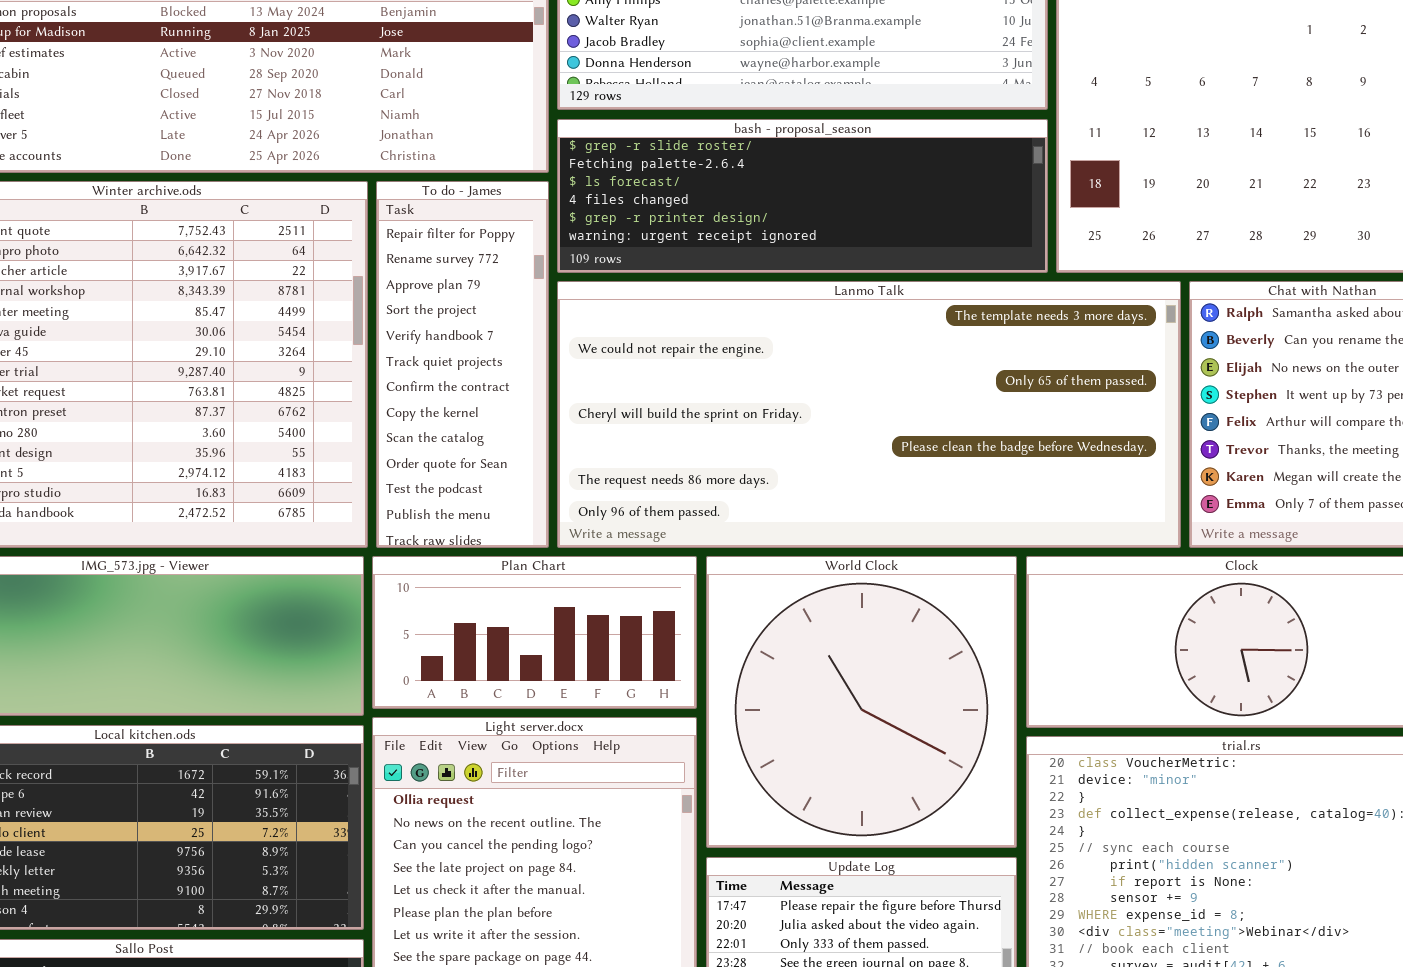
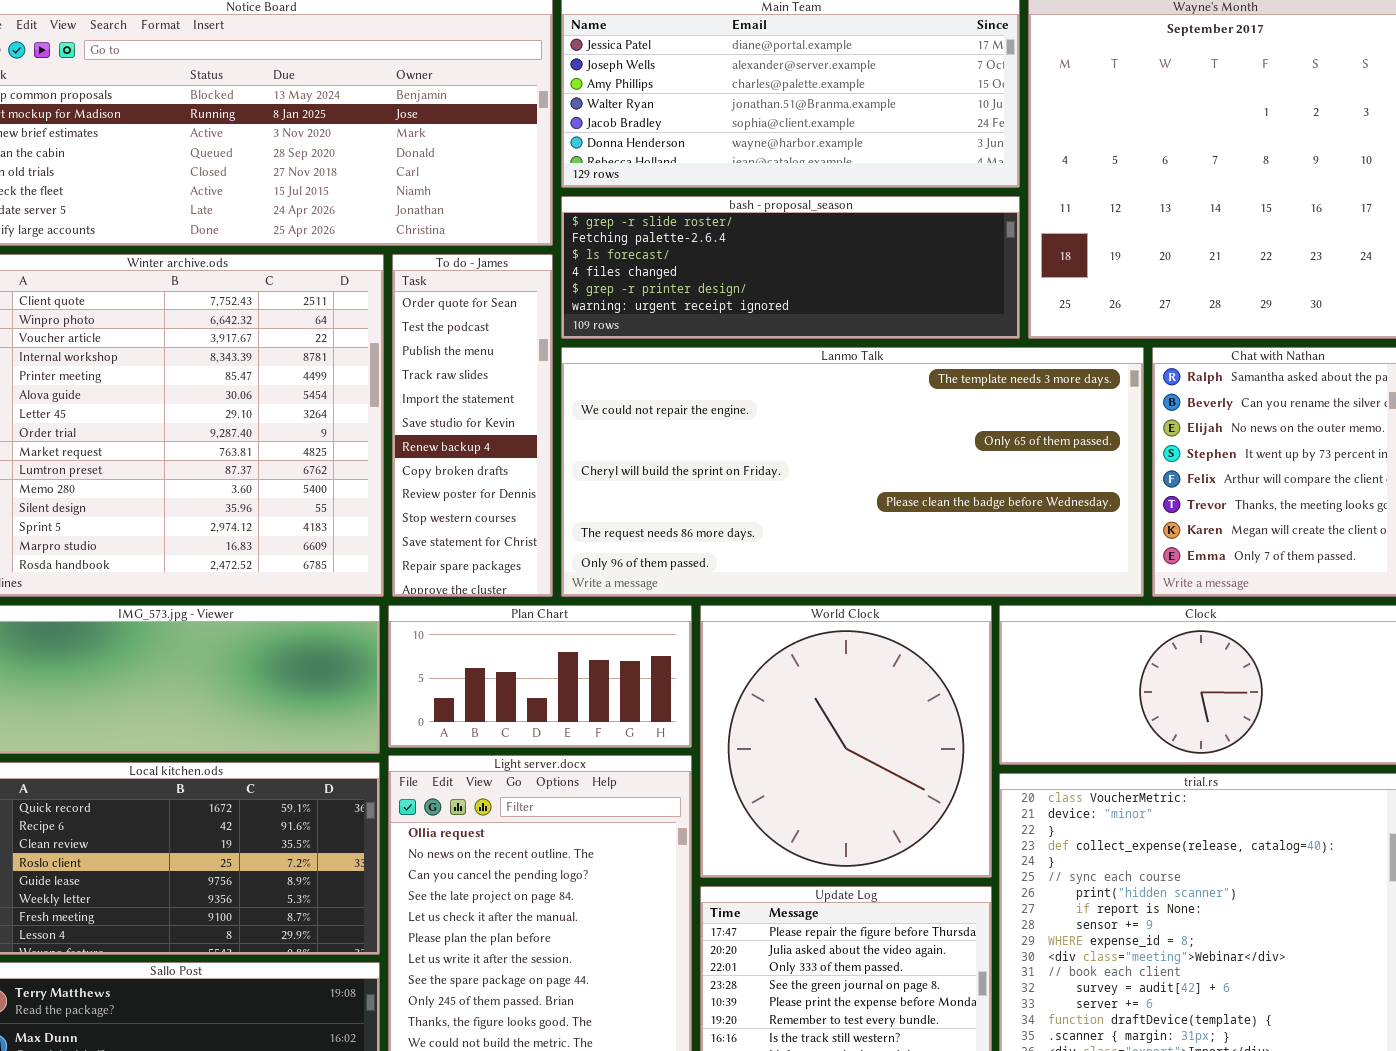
To do - James: [376,181,549,548] -> [392,254,553,597], scrolled down 9 rows

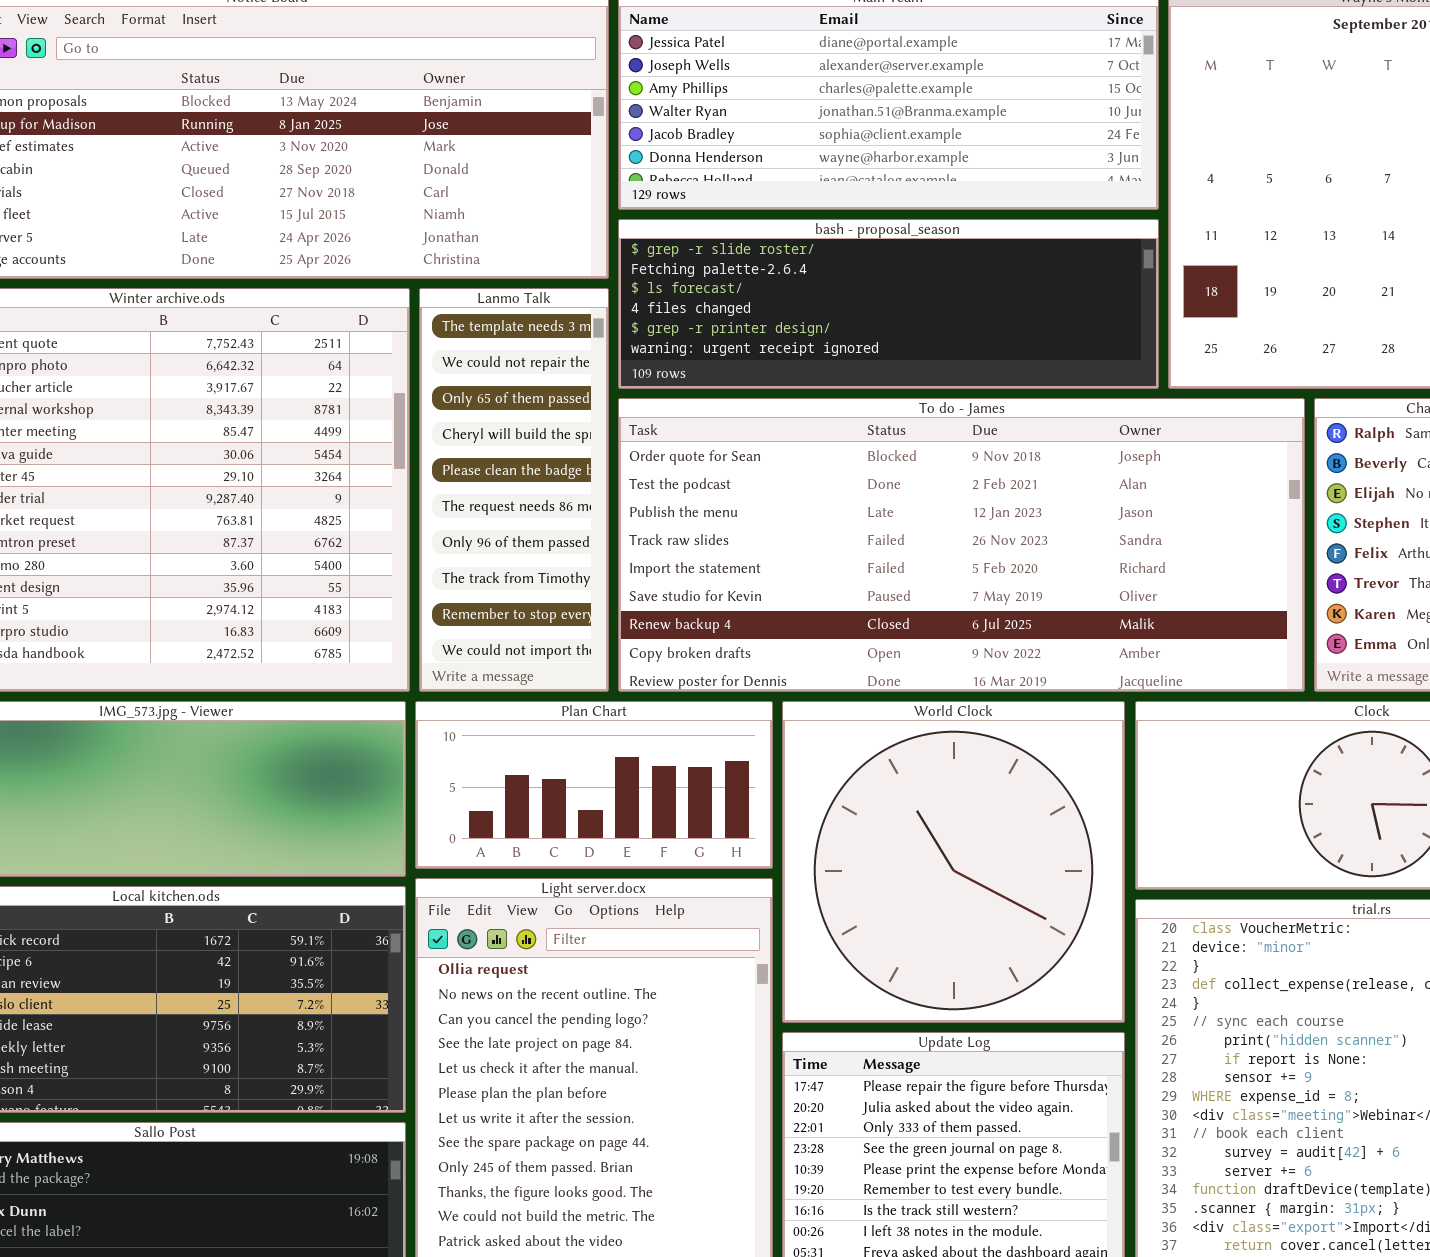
To do - James: [392,254,553,597] -> [618,398,1305,692], moved, resized
Lanmo Talk: [561,347,1144,597] -> [419,288,609,692], moved, resized

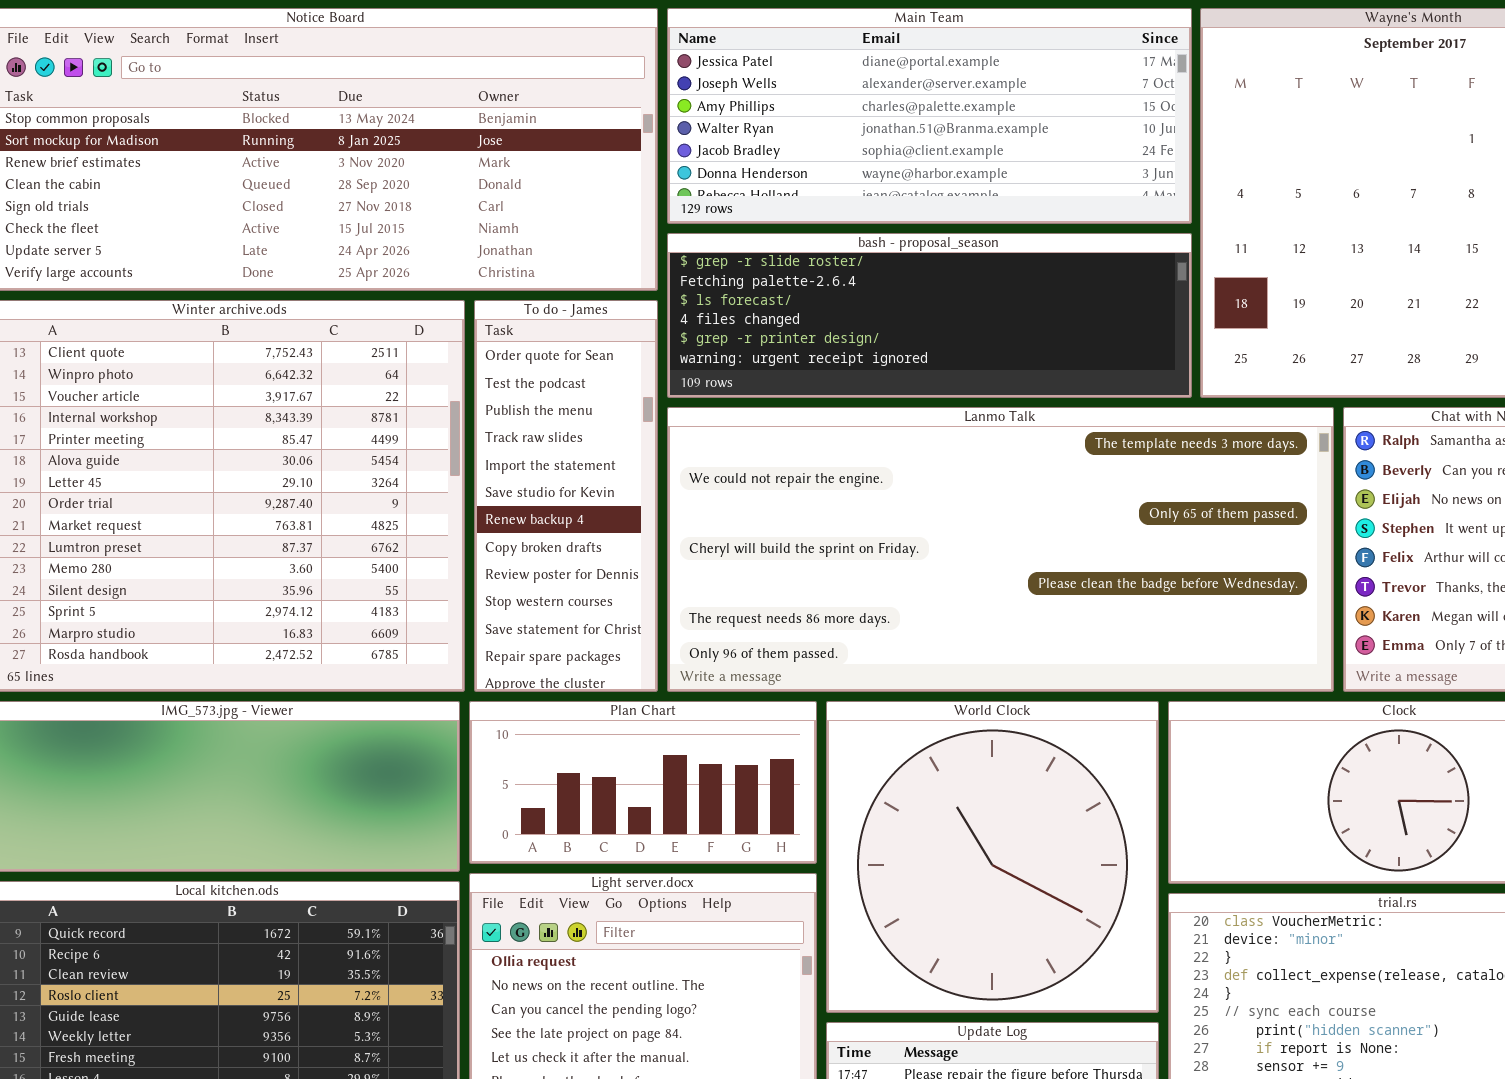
Lanmo Talk: [419,288,609,692] -> [667,407,1334,692], moved, resized
To do - James: [618,398,1305,692] -> [474,300,658,692], moved, resized

